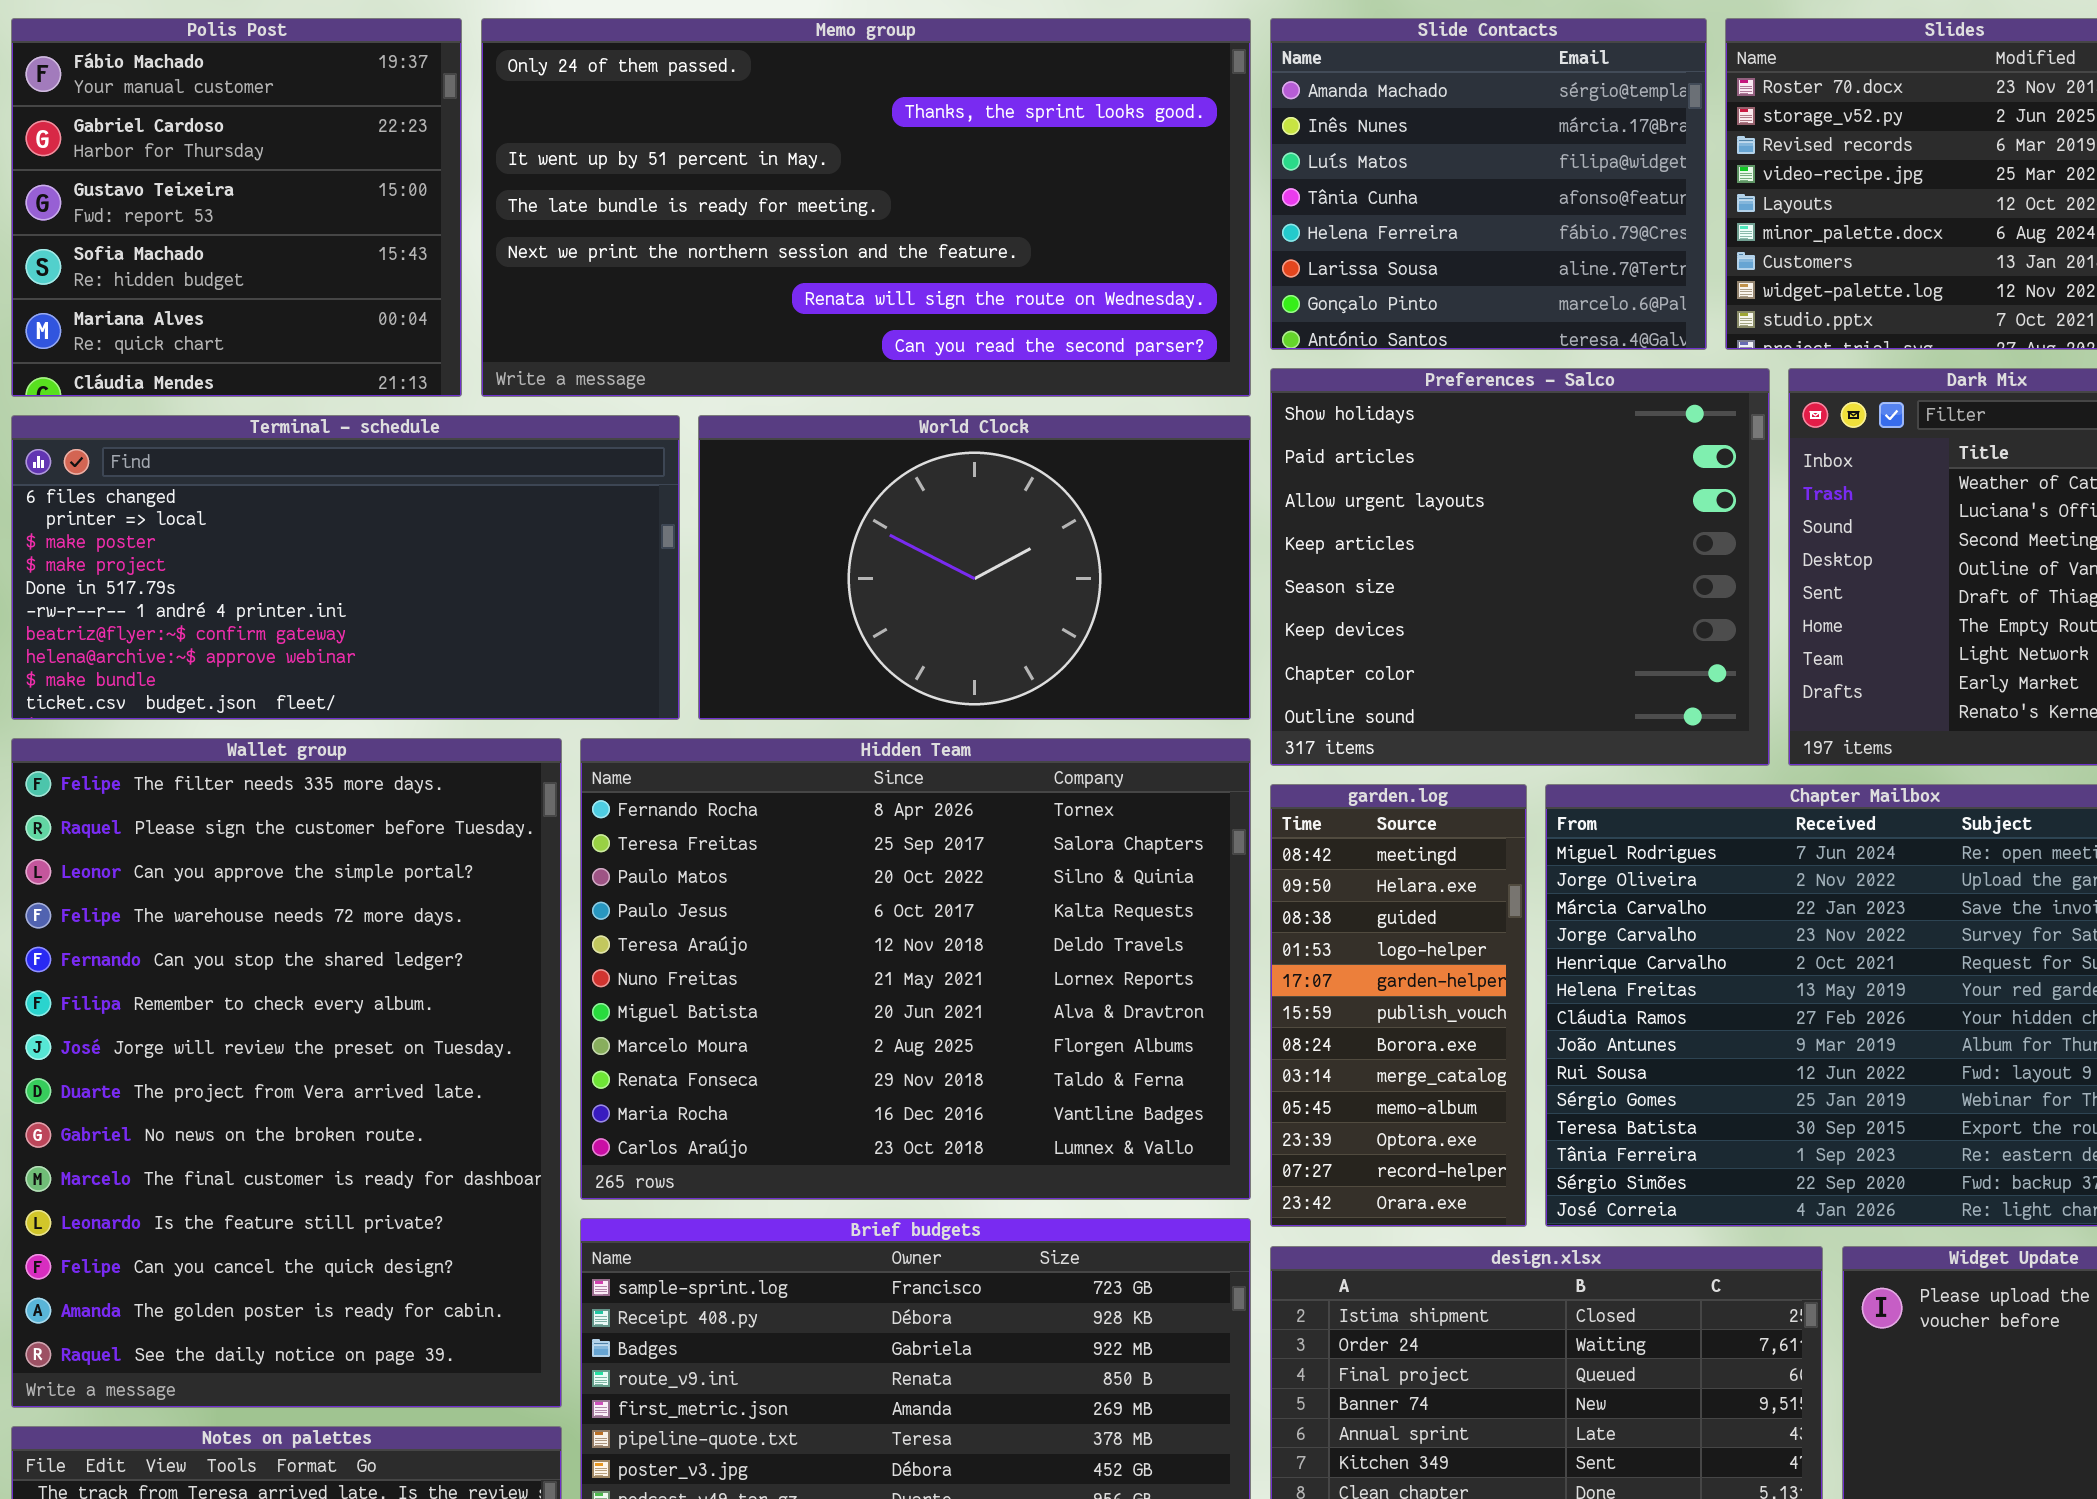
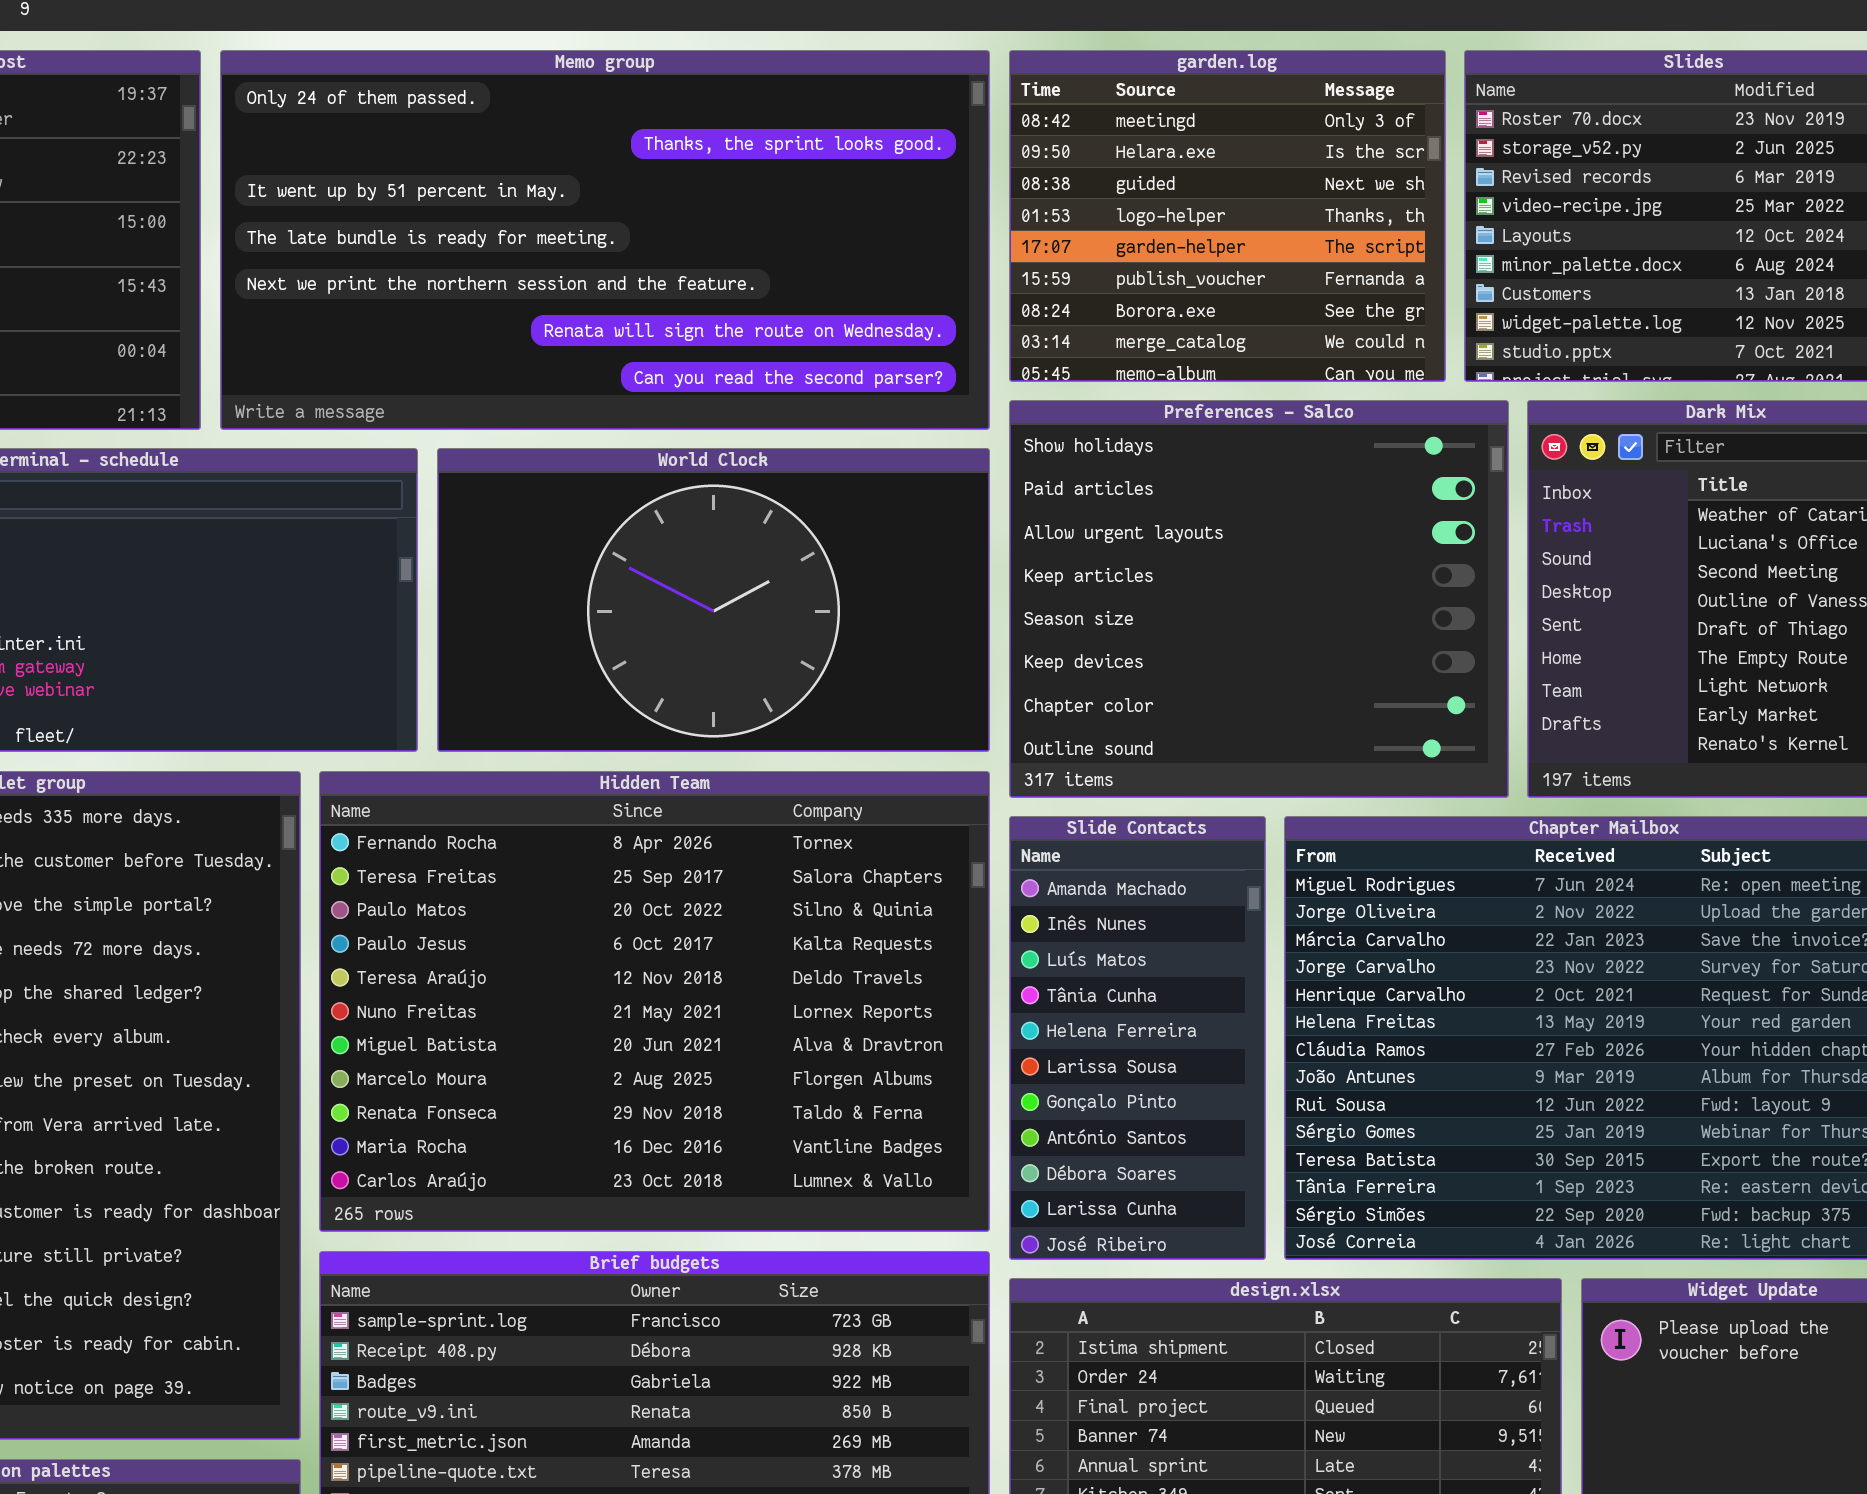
Slide Contacts: [1270,18,1707,350] -> [1009,816,1266,1260], moved, resized
garden.log: [1270,784,1527,1227] -> [1009,50,1446,382], moved, resized

